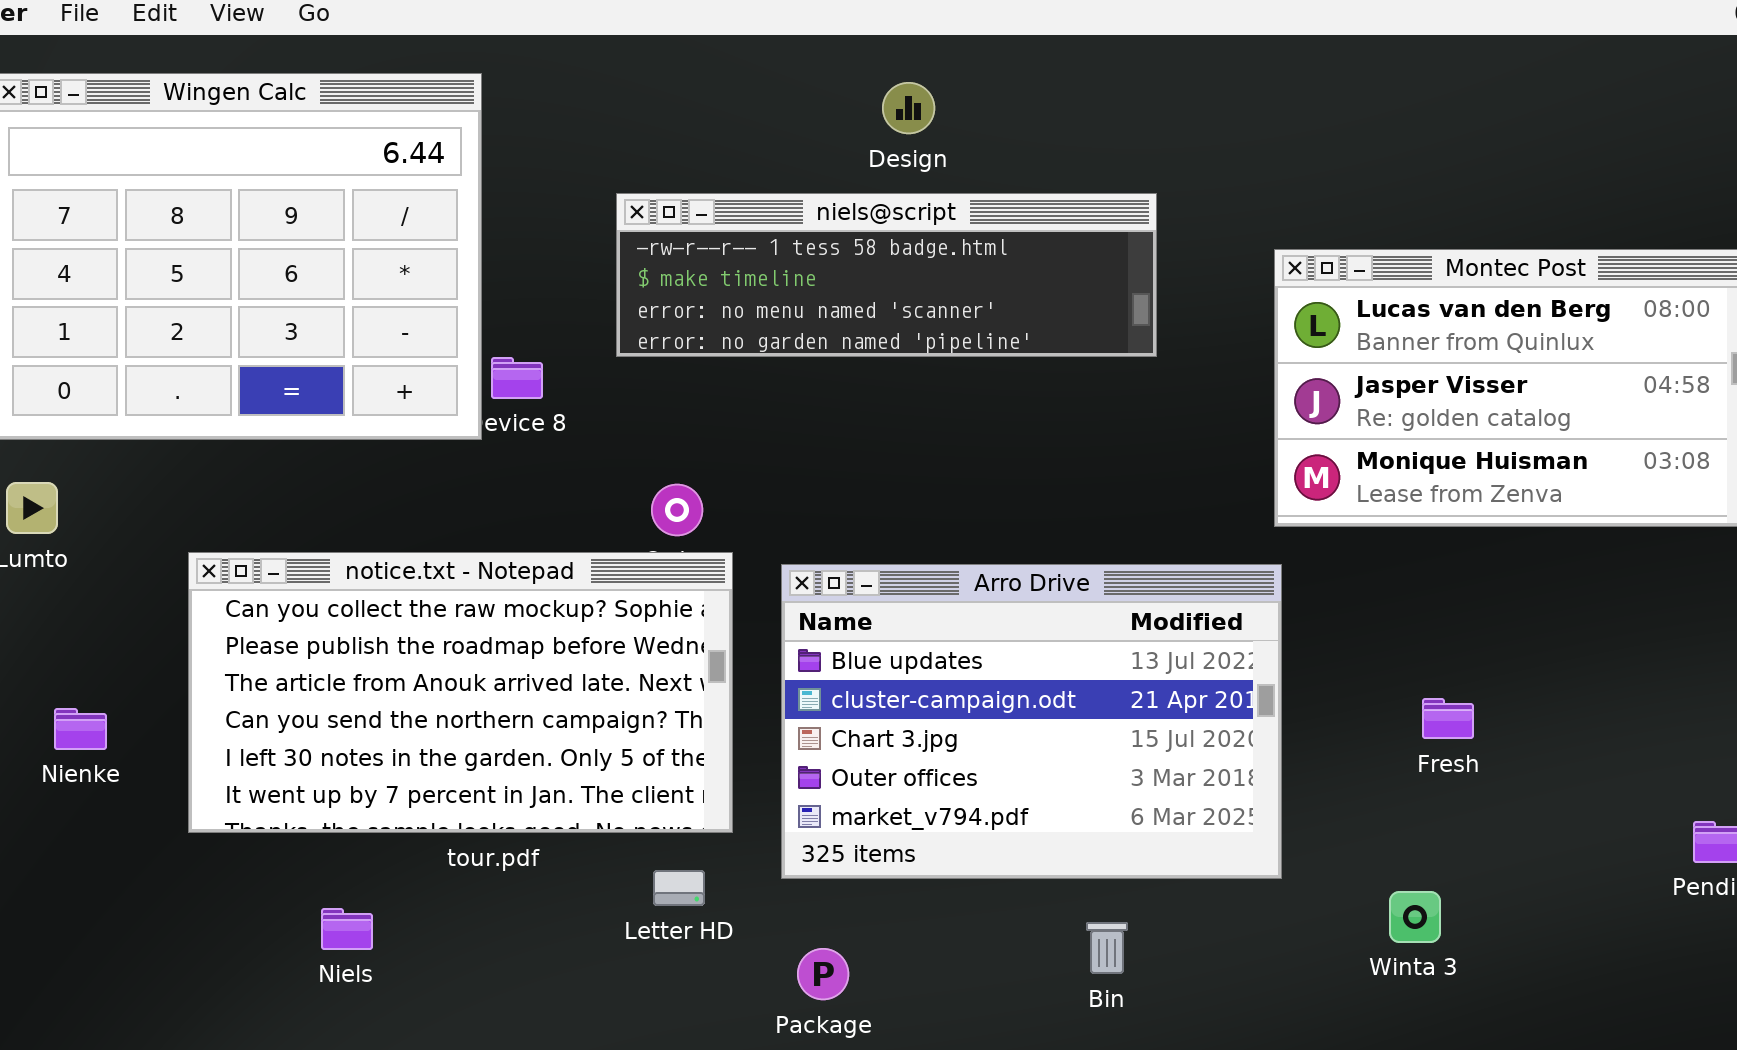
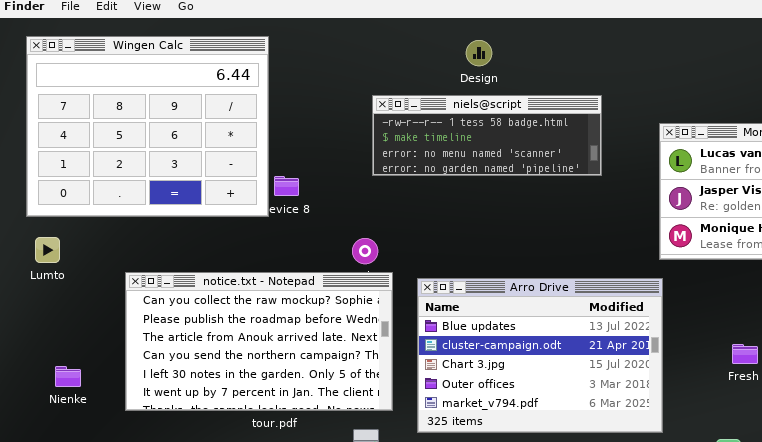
niels@script: [616,193,1157,357] -> [372,95,602,176], resized
Nienke: [54,708,107,750] -> [55,366,81,387], moved

